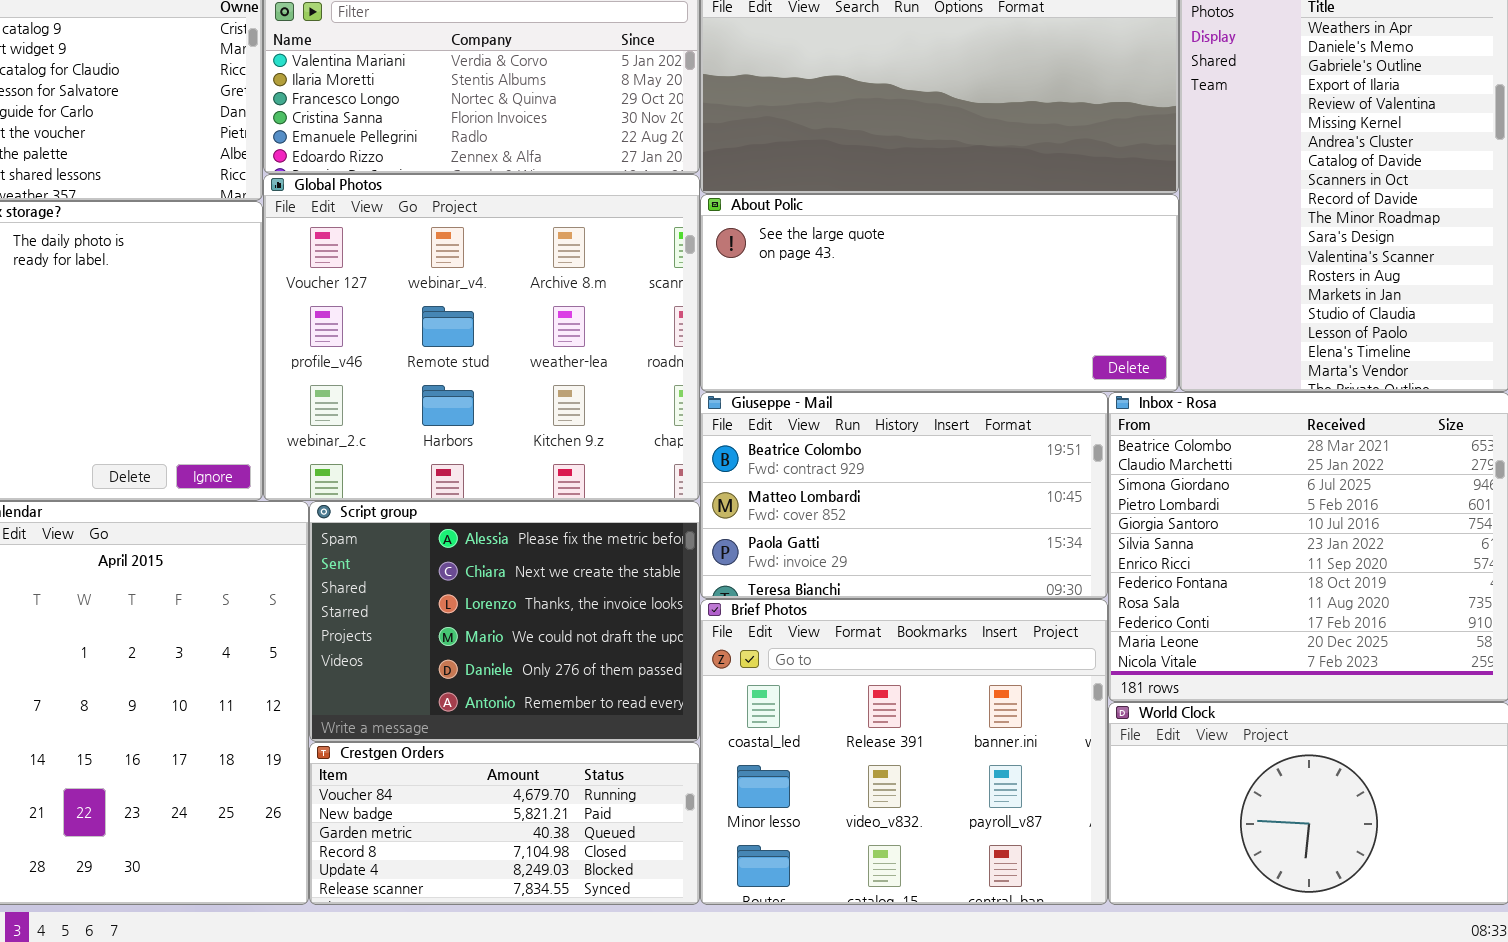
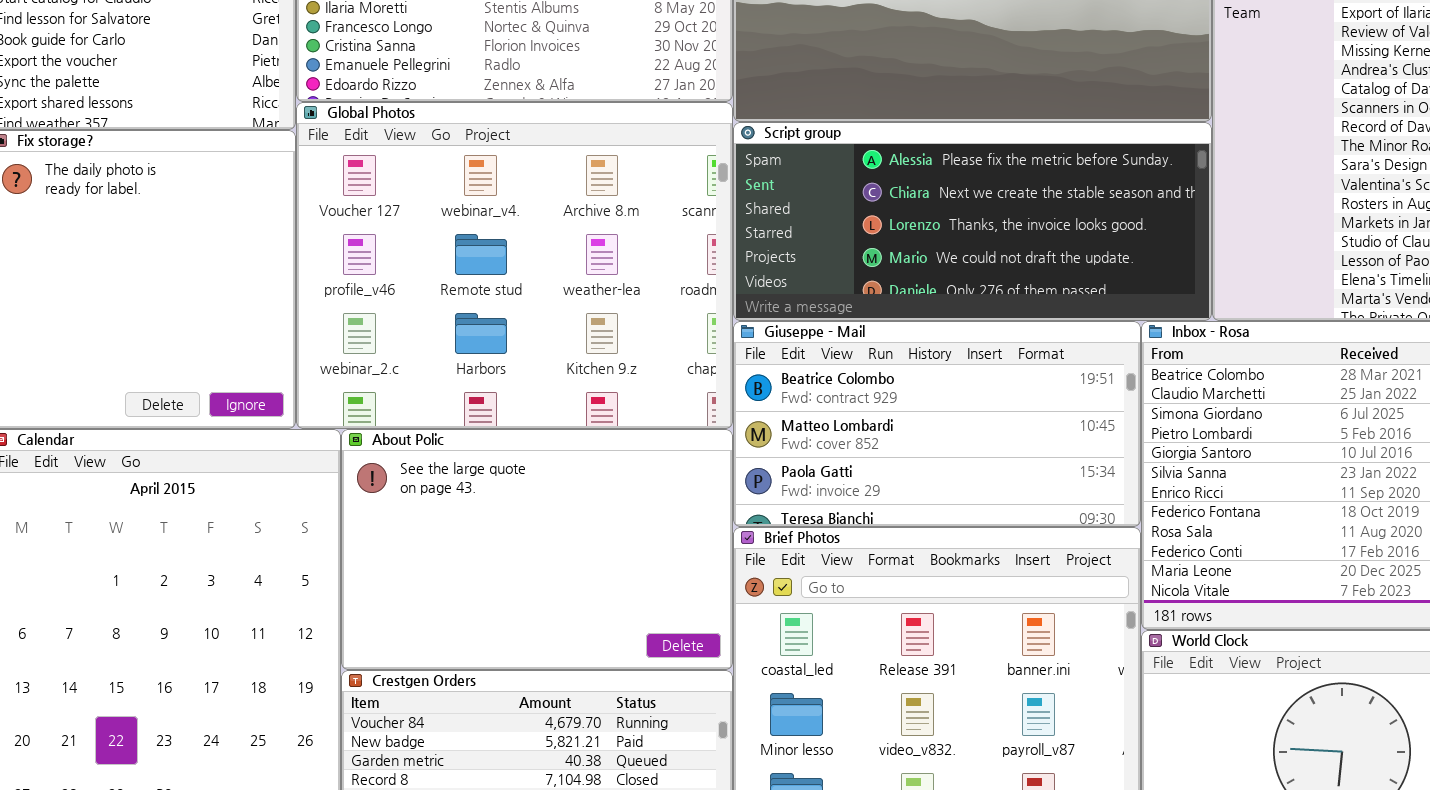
About Polic: [700,194,1179,392] -> [341,429,733,670], moved, resized
Script group: [309,501,700,742] -> [733,122,1212,321], moved, resized

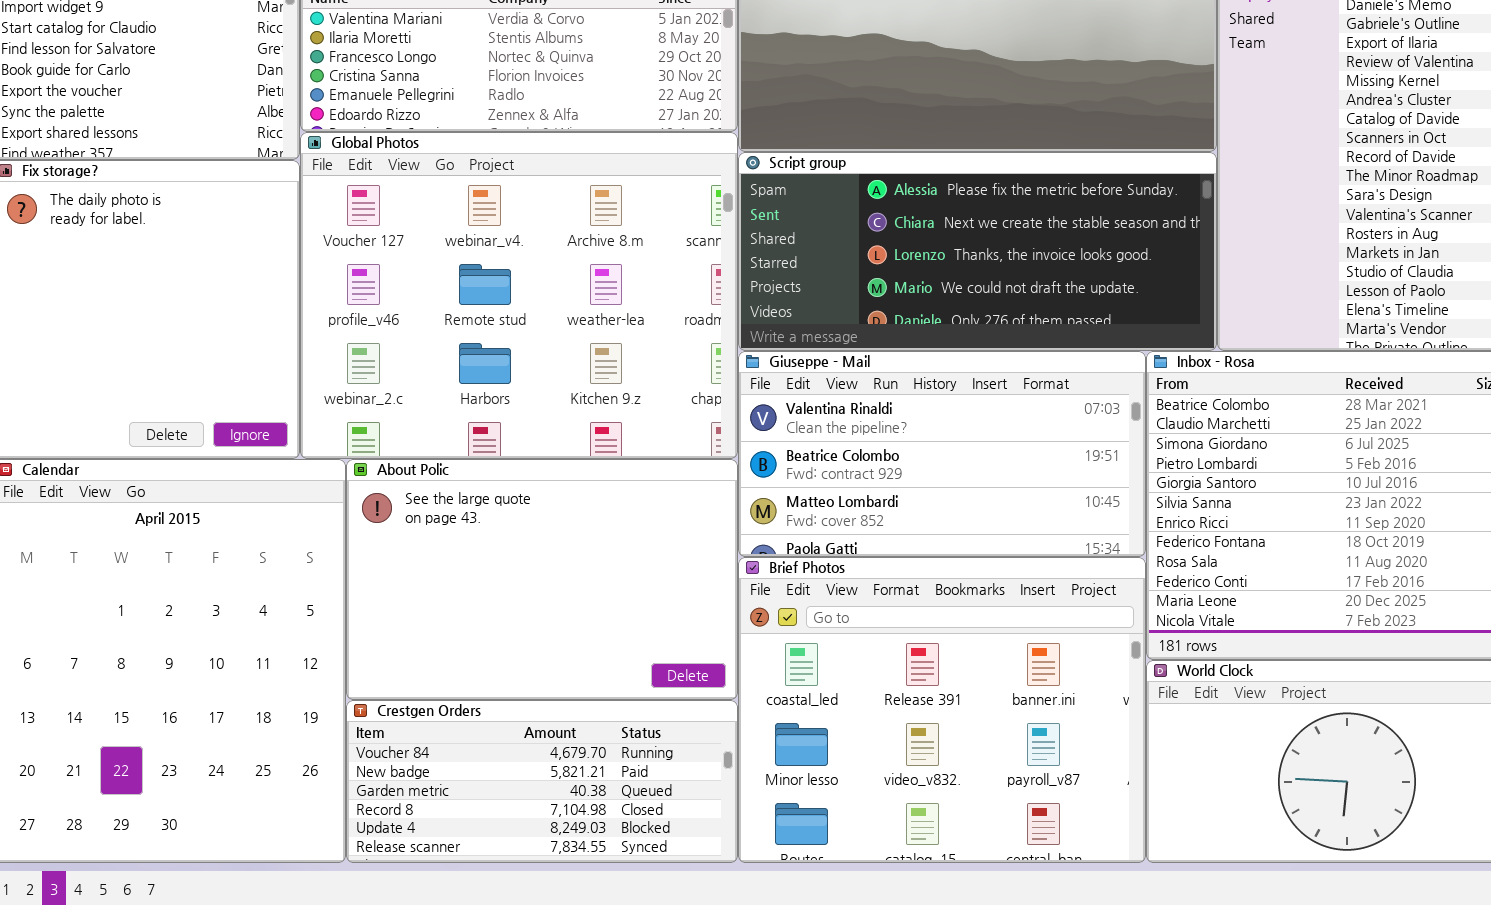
Giuseppe - Mail: [733,321,1141,527] -> [738,351,1146,557], scrolled up 1 row

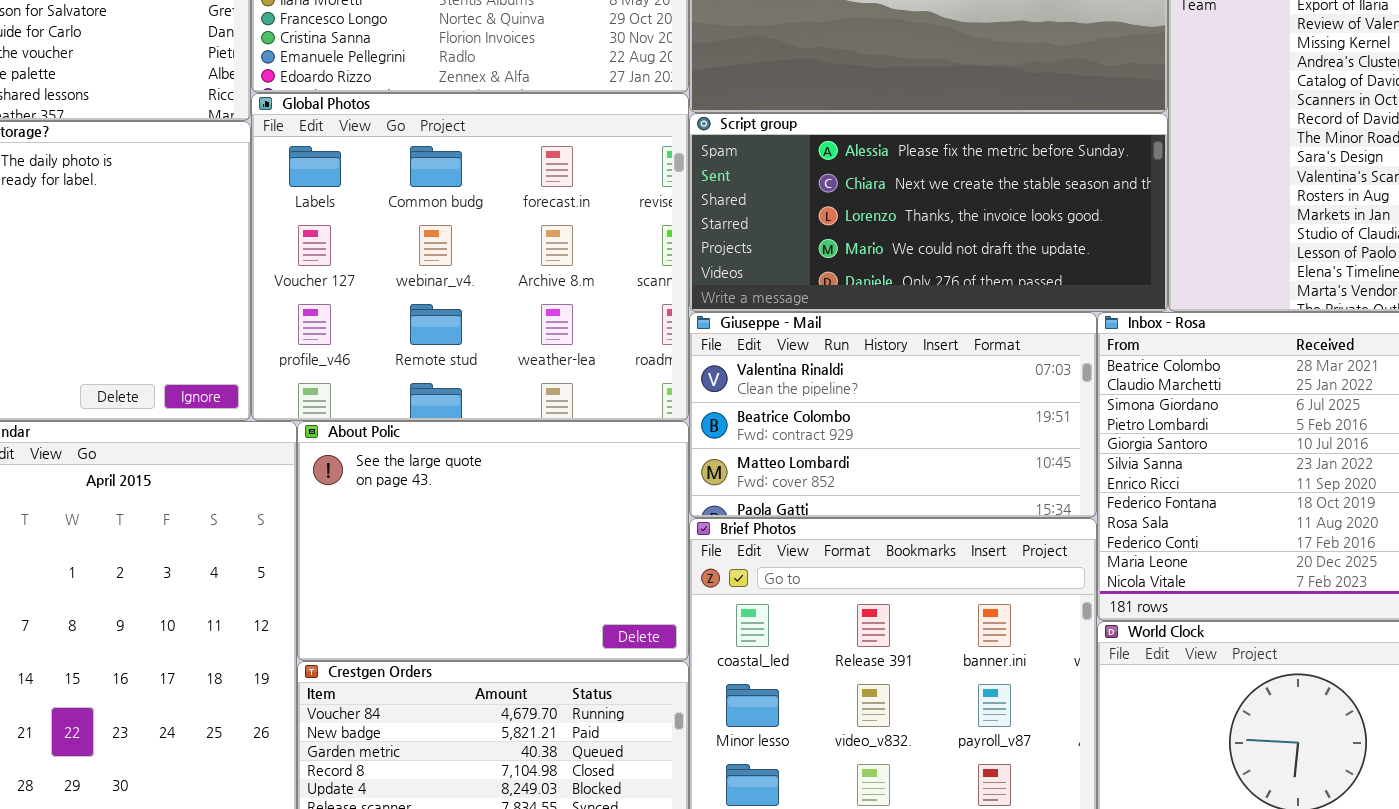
Global Photos: [300,132,738,459] -> [251,93,689,421], scrolled up 1 row

